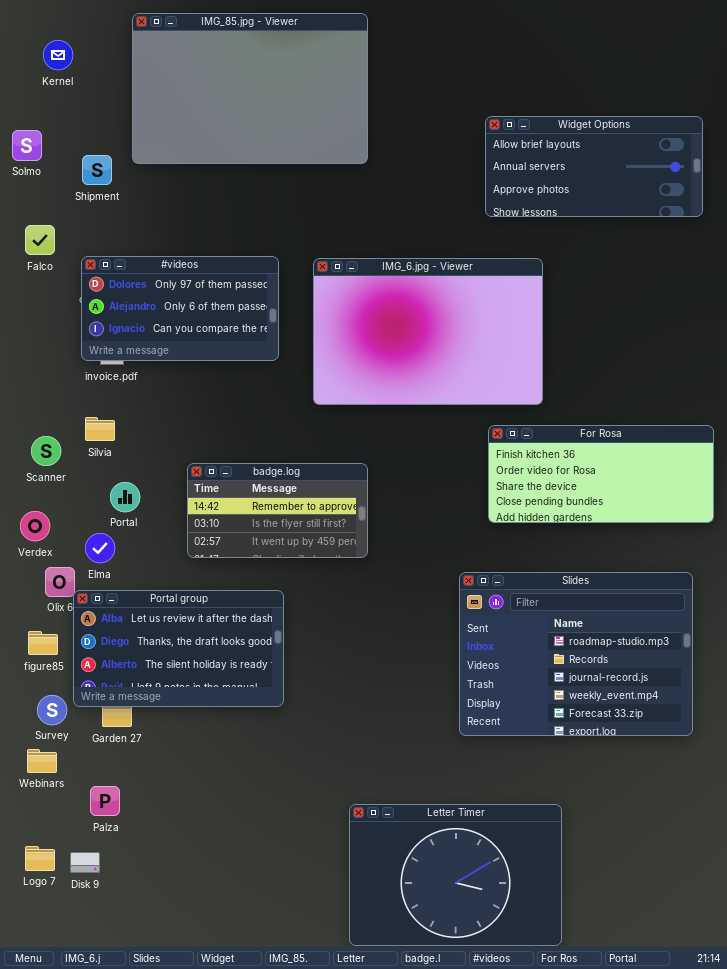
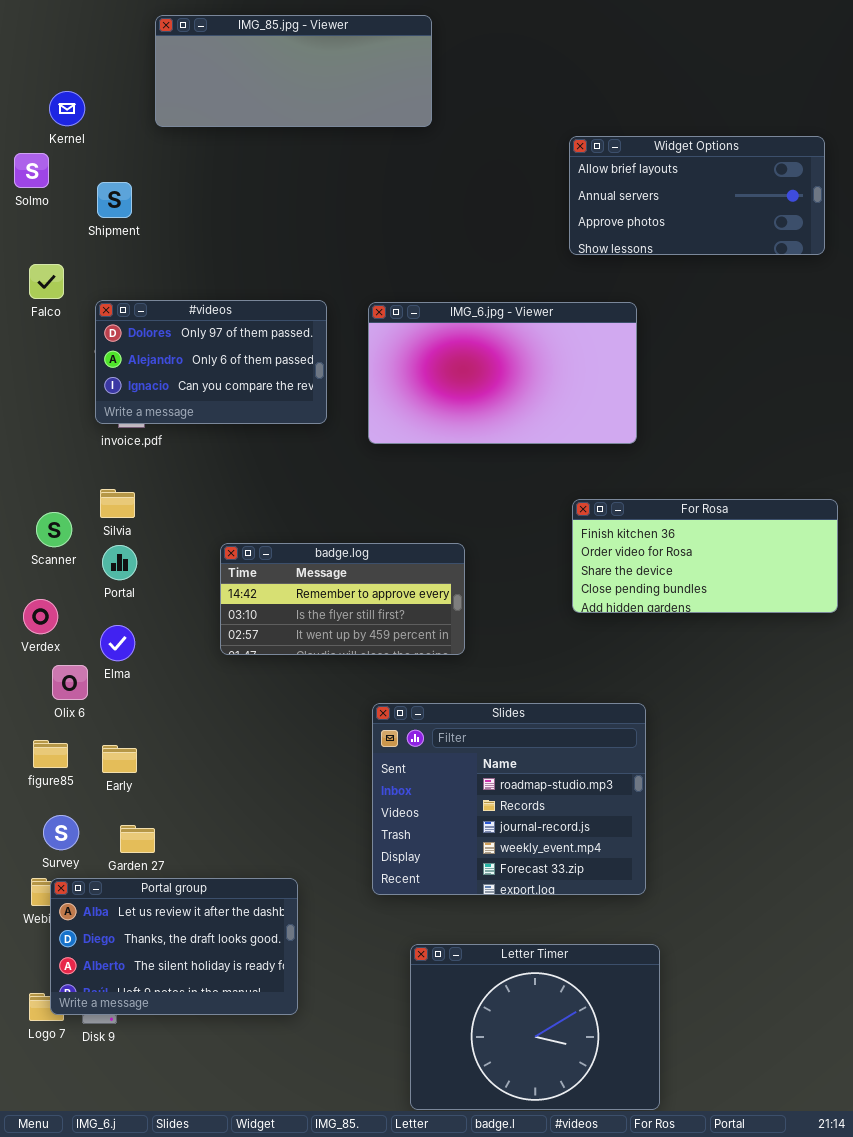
IMG_85.jpg - Viewer: [132,13,368,164] -> [155,15,432,127], resized
Kernel: [43,40,73,70] -> [49,91,85,126], moved
IMG_6.jpg - Viewer: [313,258,543,405] -> [368,302,637,444], resized
badge.log: [187,463,368,558] -> [220,543,465,655], resized
Portal: [110,482,140,512] -> [102,545,137,580], moved
Slides: [459,572,693,736] -> [372,703,646,895], moved
Portal group: [73,590,284,707] -> [50,878,298,1015], moved

